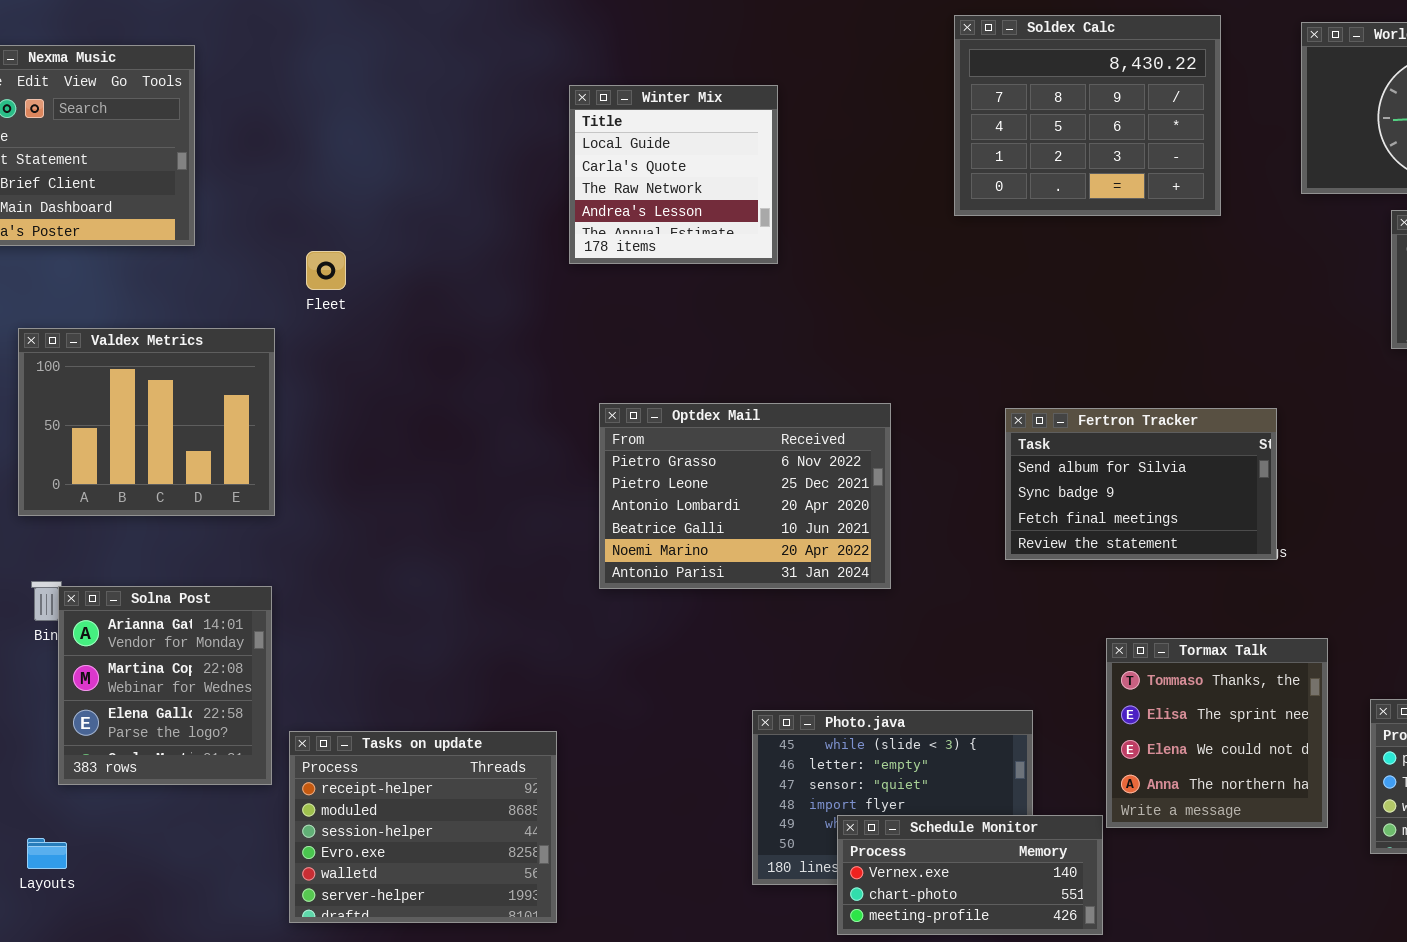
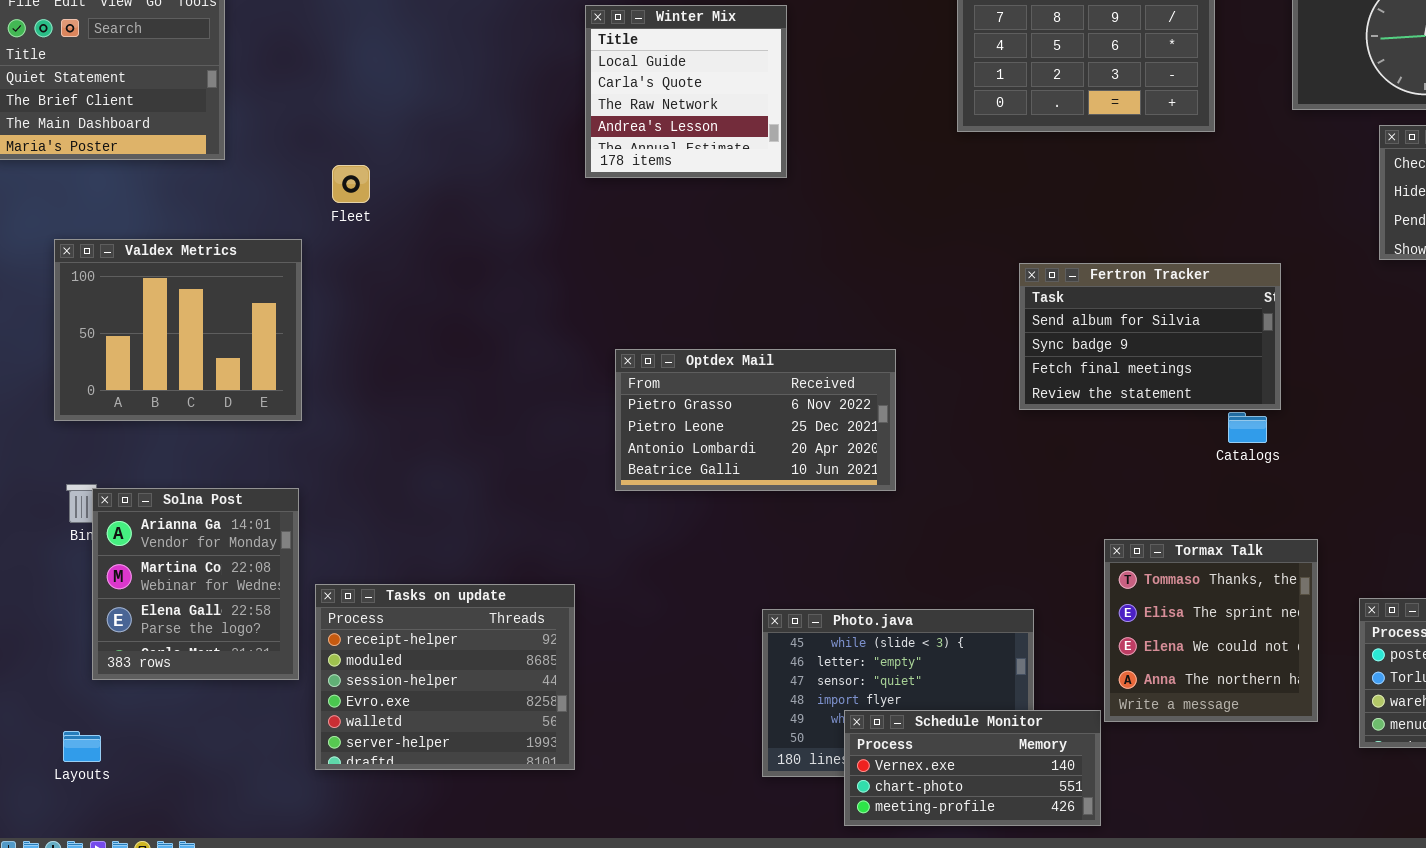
Optdex Mail: [599,403,891,589] -> [615,349,896,491], resized
Fertron Tracker: [1005,408,1277,560] -> [1019,263,1281,410], moved
Tasks on update: [289,731,557,923] -> [315,584,575,770], moved

